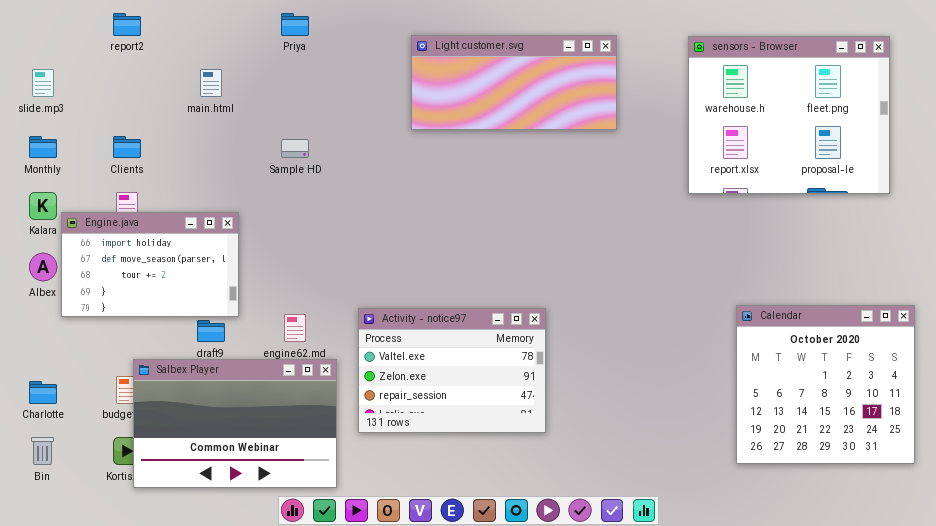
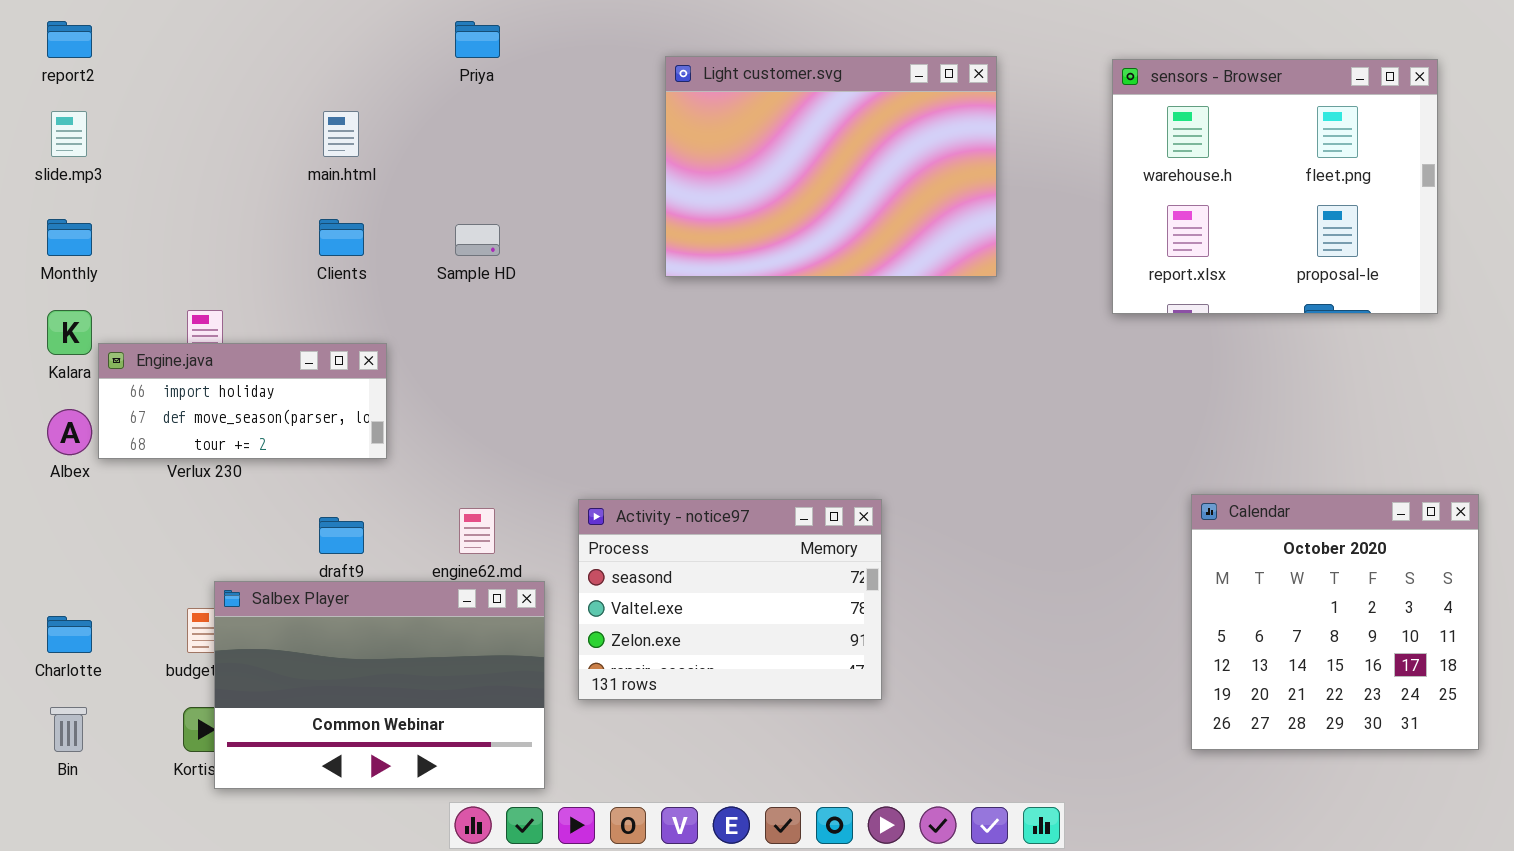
report2: [113,13,141,36] -> [47,21,92,58], moved
Light customer.svg: [411,35,617,130] -> [665,56,997,277], resized
Clients: [113,136,141,158] -> [319,219,364,256], moved
Engine.java: [61,212,239,317] -> [98,343,387,459], resized
Activity - notice97: [358,308,546,433] -> [578,499,882,700], scrolled up 1 row

